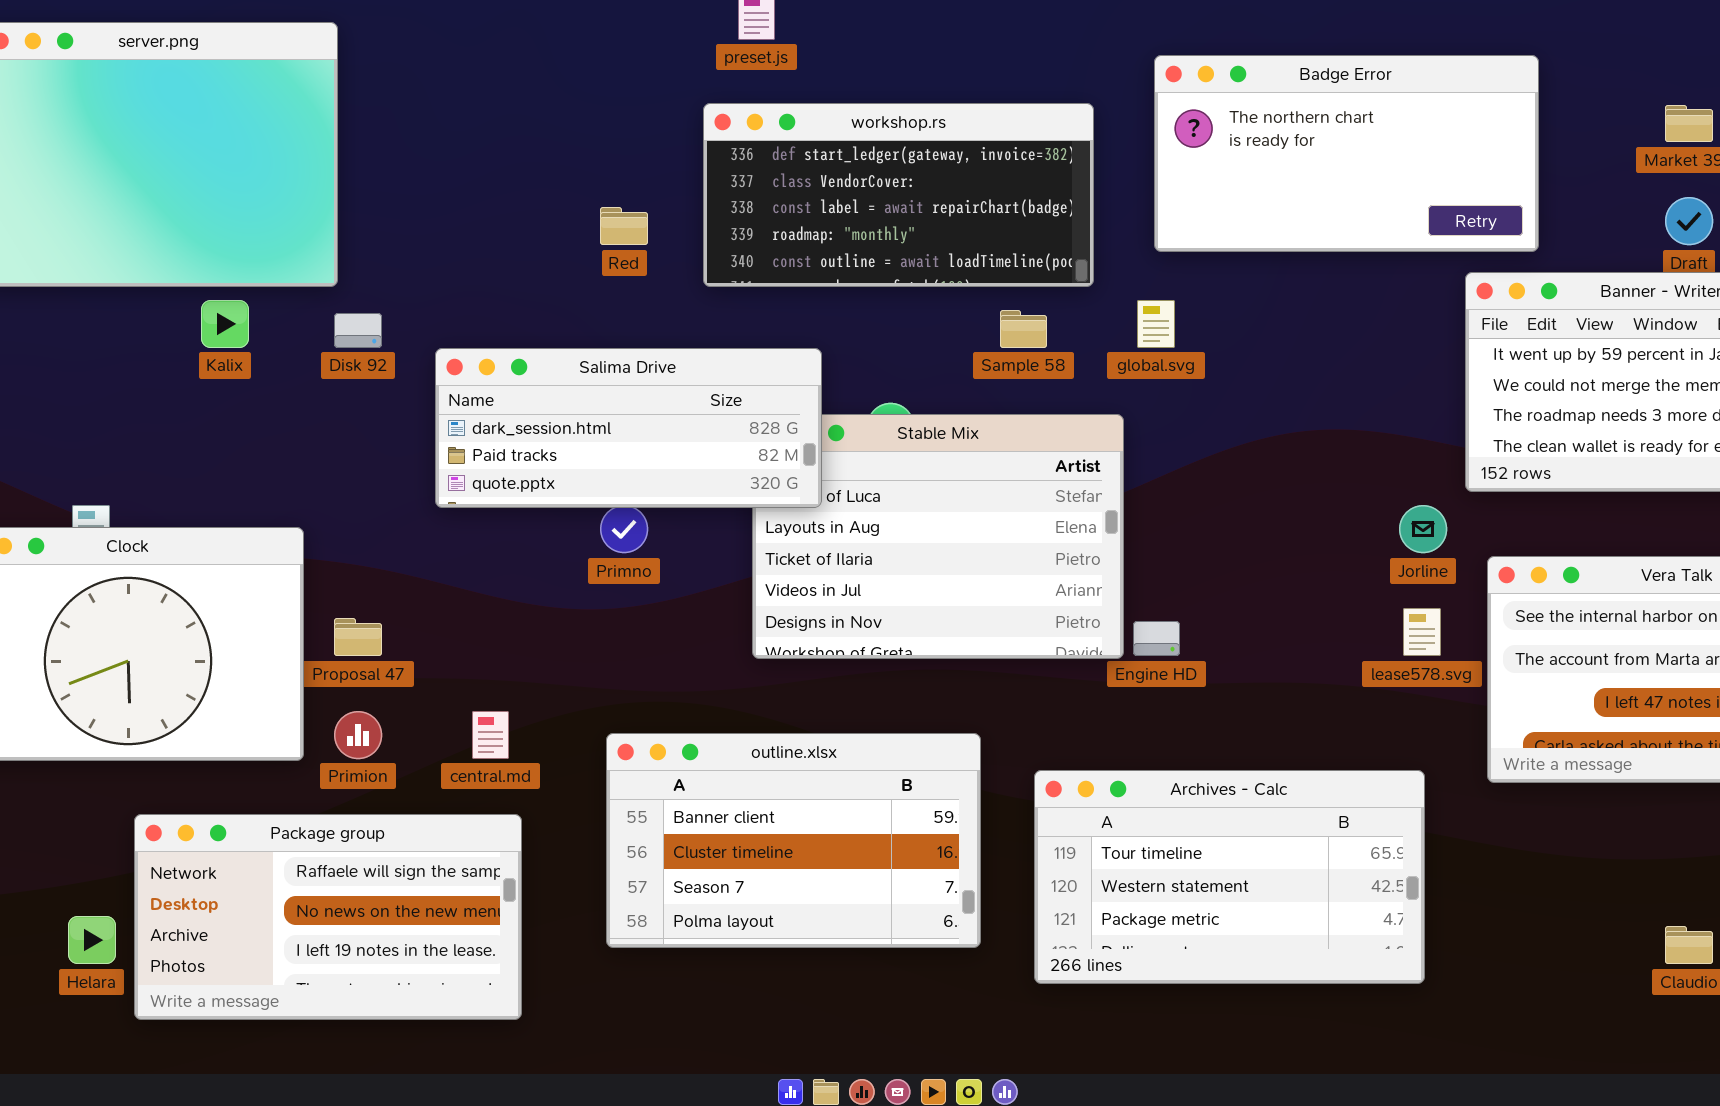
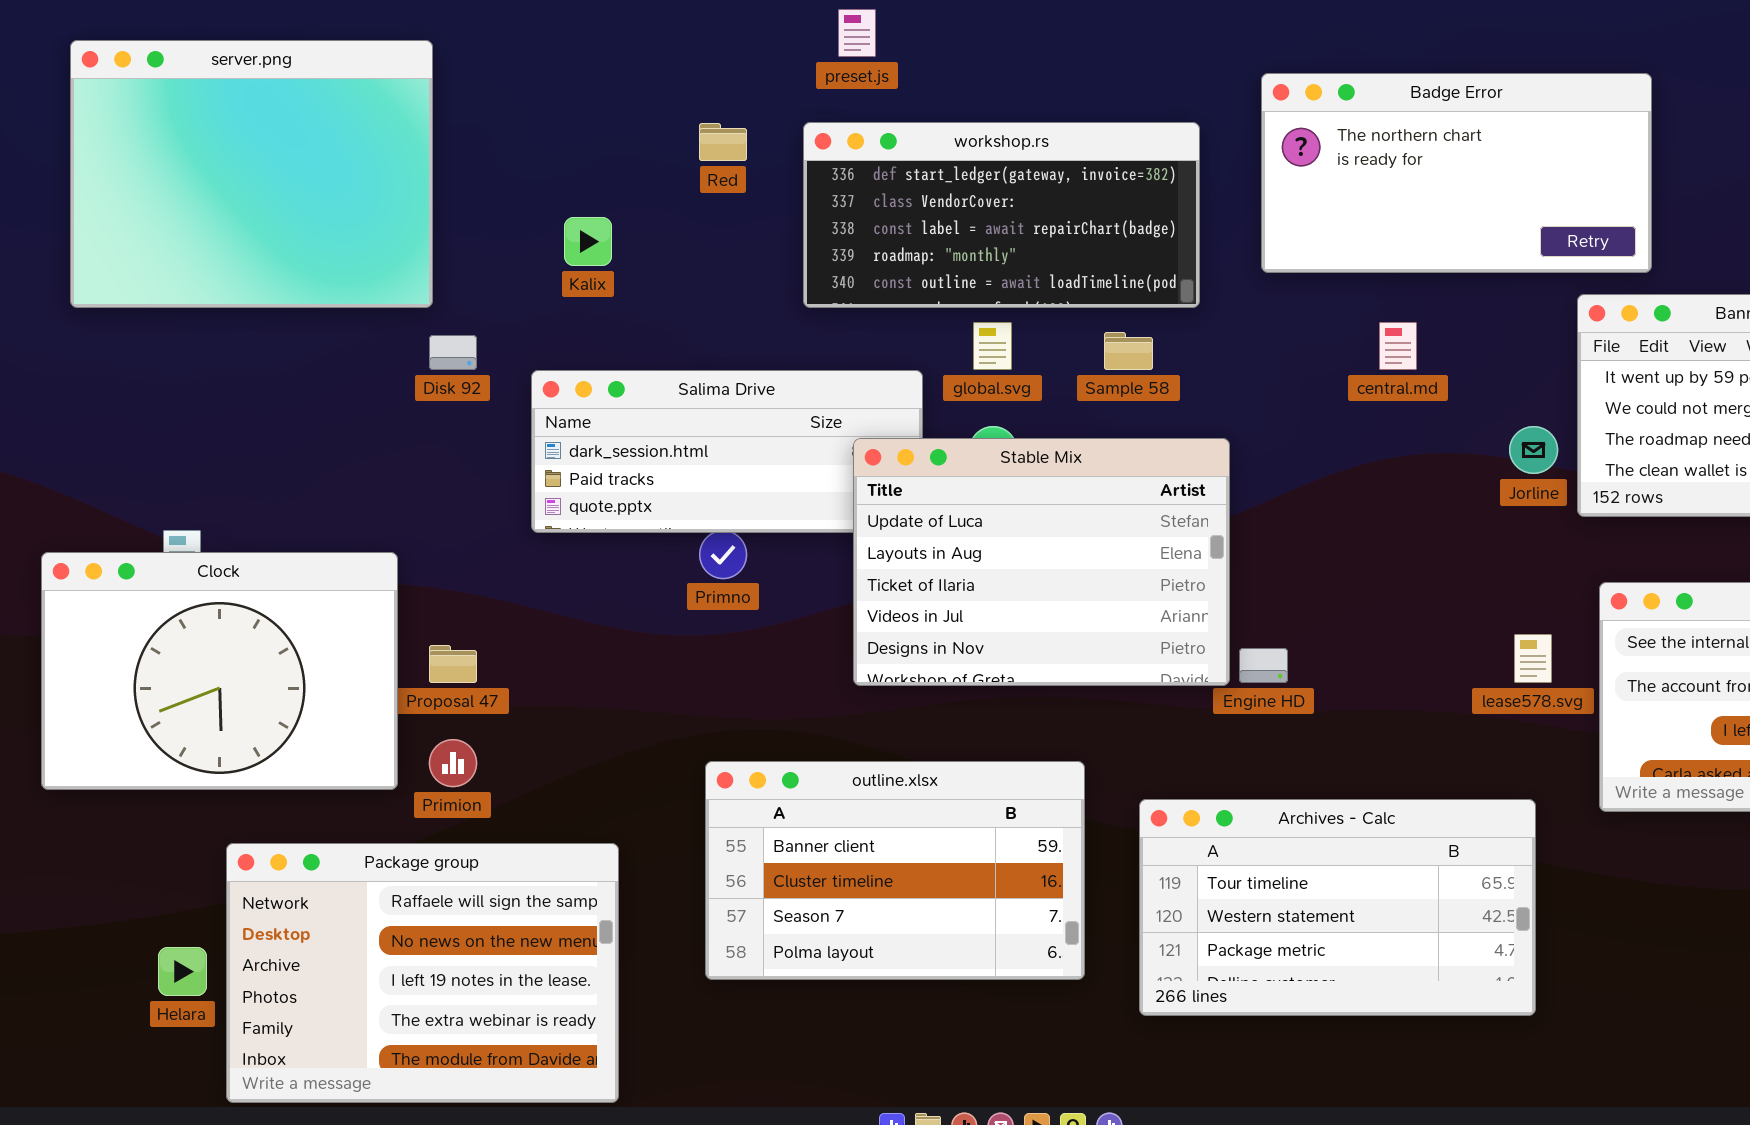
Red: [600,207,648,245] -> [699,123,747,161], moved
Kalix: [201,300,249,348] -> [564,217,612,266], moved
global.svg: [1137,300,1175,348] -> [973,322,1012,370], moved
Stable Mix: [752,414,1124,659] -> [853,438,1230,686], raised
Jorline: [1399,505,1447,553] -> [1509,426,1558,474], moved
central.md: [472,711,509,759] -> [1379,322,1417,370], moved
Package group: [134,814,522,1020] -> [226,843,619,1103], resized

